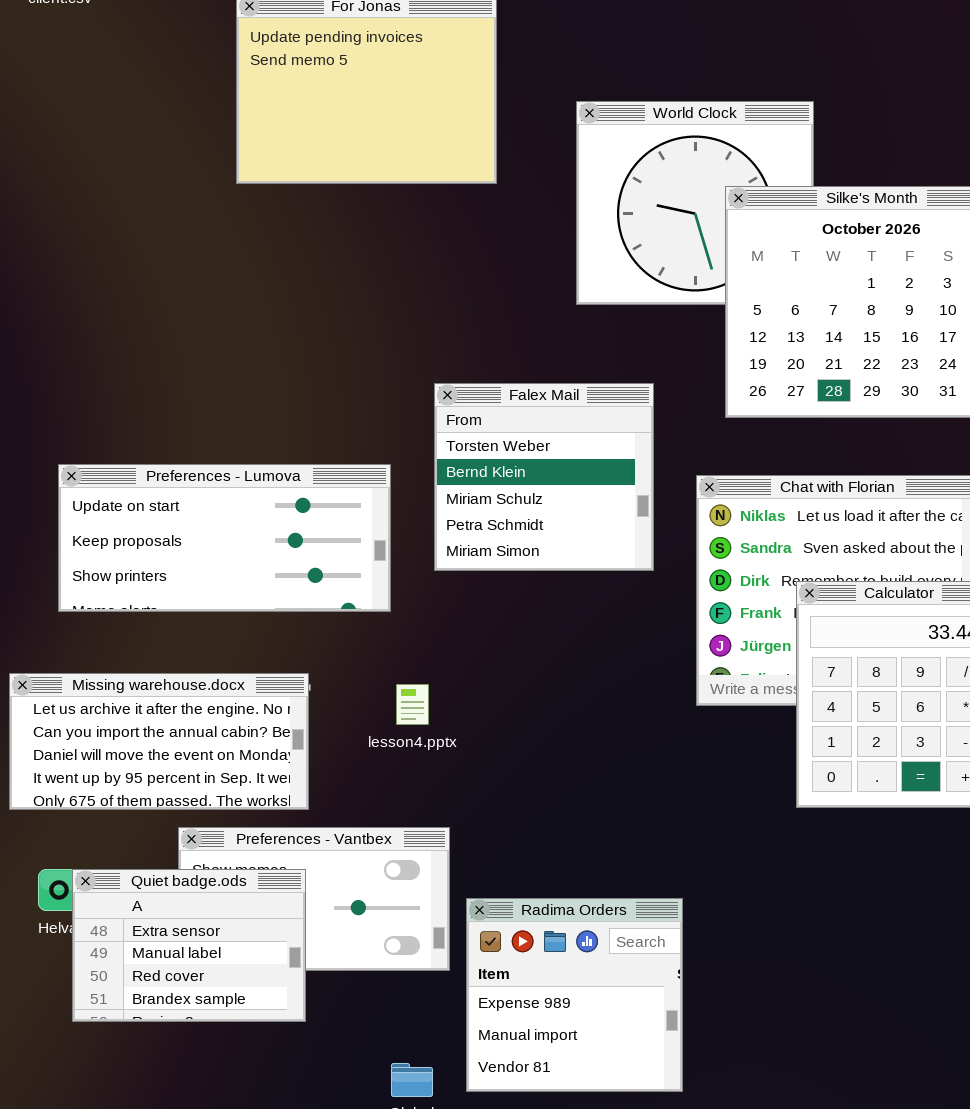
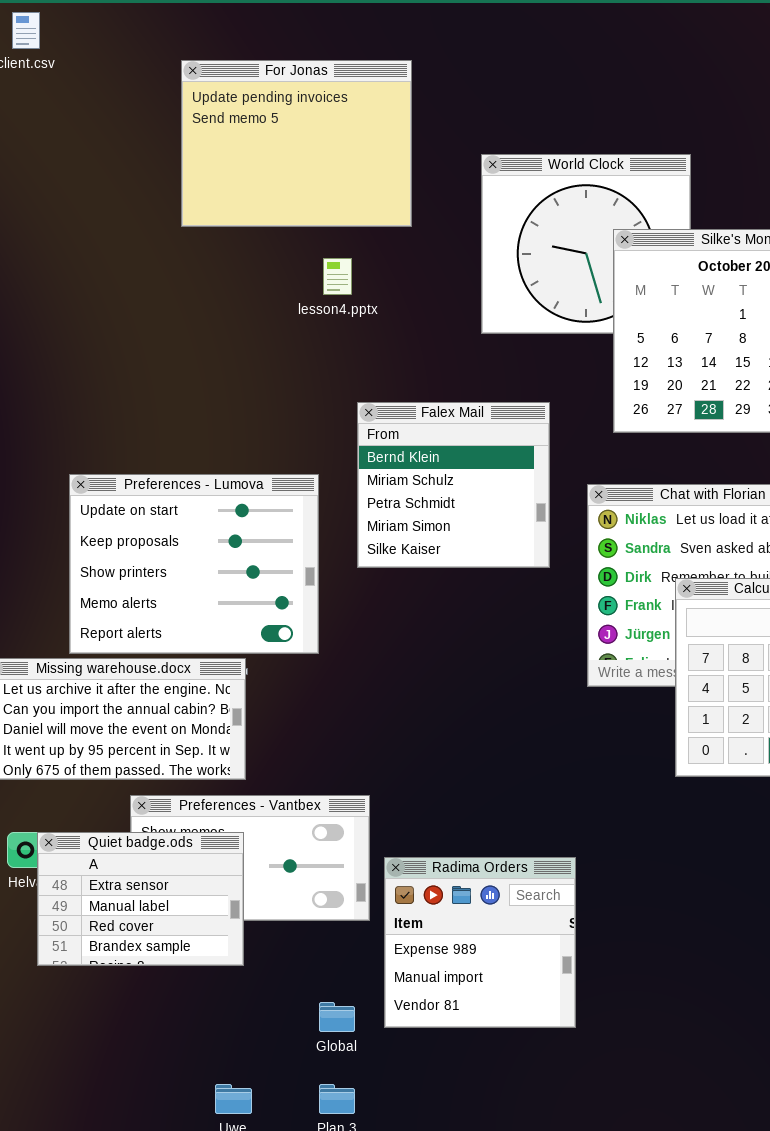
Falex Mail: [434,383,654,571] -> [357,402,550,568], scrolled down 1 row
Preferences - Lumova: [58,464,391,612] -> [69,474,319,654], resized
lesson4.pptx: [396,684,429,725] -> [323,258,352,295], moved

